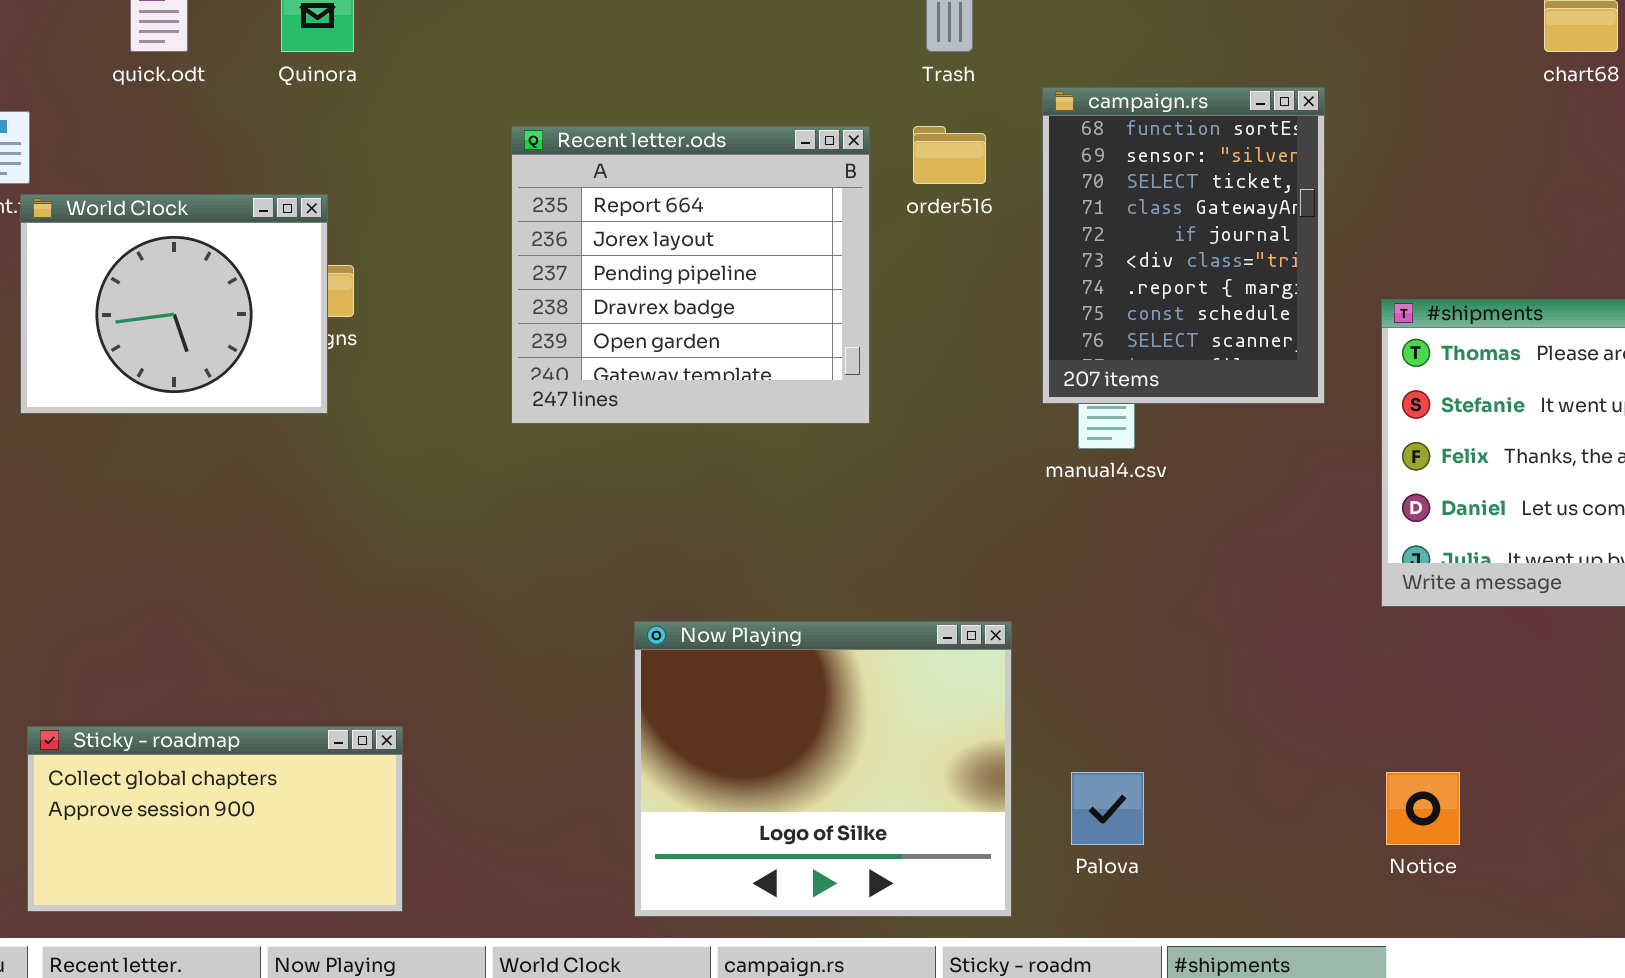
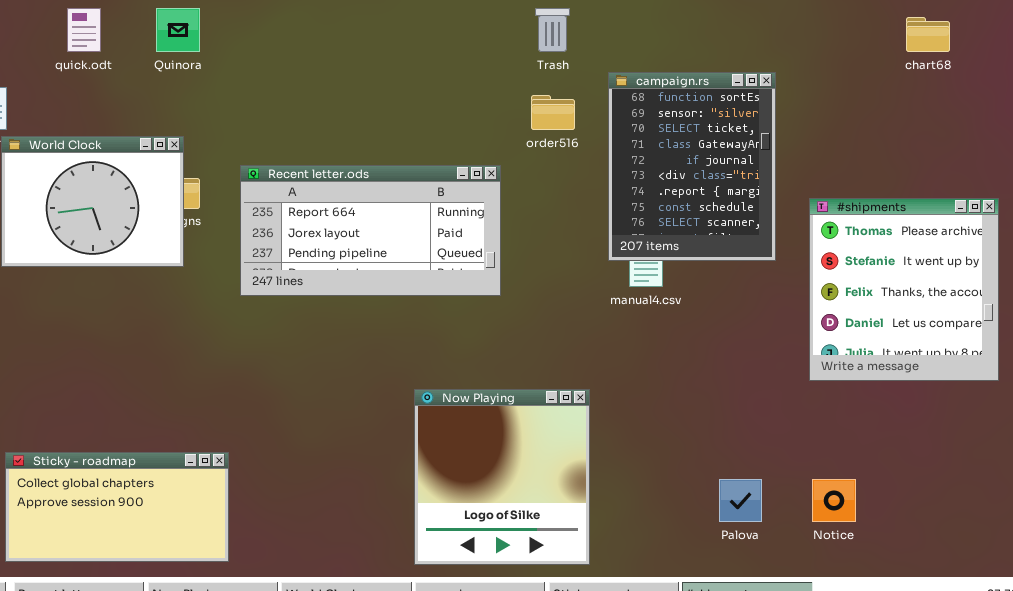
Recent letter.ods: [511,126,870,424] -> [240,165,501,296], moved, resized
Now Playing: [634,621,1012,917] -> [414,389,590,565], resized
Palova: [1071,772,1144,845] -> [719,479,762,522], moved

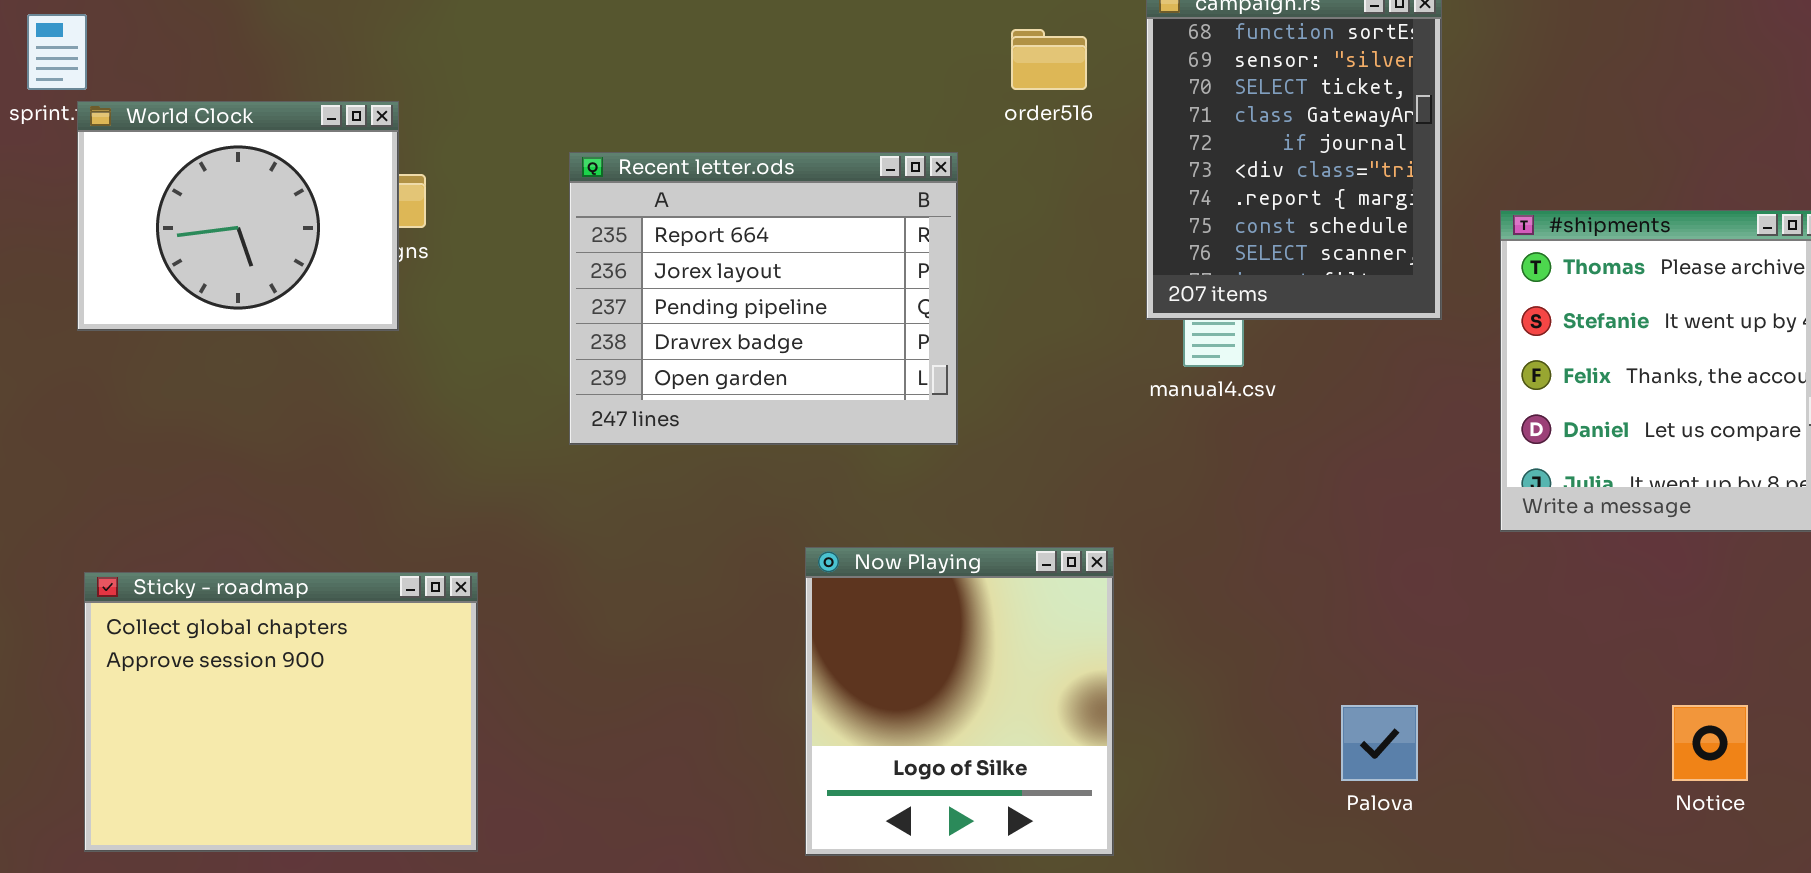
Recent letter.ods: [240,165,501,296] -> [569,152,958,445], resized
Sticky - roadmap: [5,452,229,562] -> [84,572,478,852], resized
Notice: [812,479,856,522] -> [1672,705,1748,781], moved

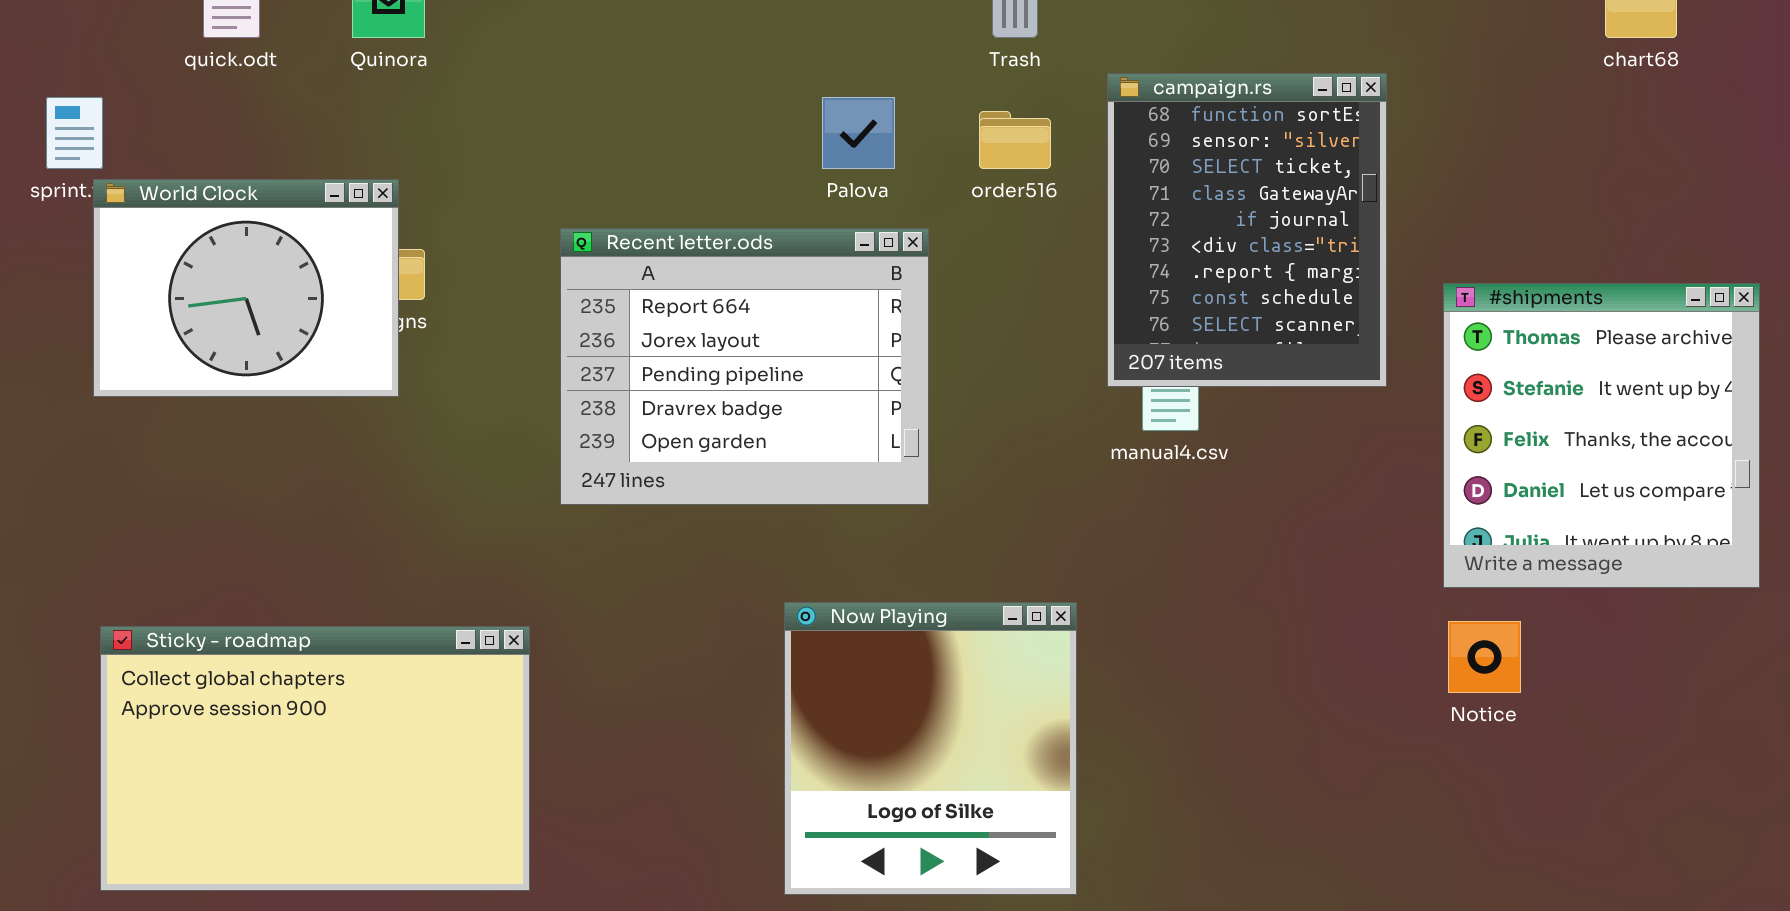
Sticky - roadmap: [84,572,478,852] -> [100,626,530,891], resized
Palova: [1341,705,1418,781] -> [822,97,895,169], moved
Notice: [1672,705,1748,781] -> [1448,621,1521,693], moved

